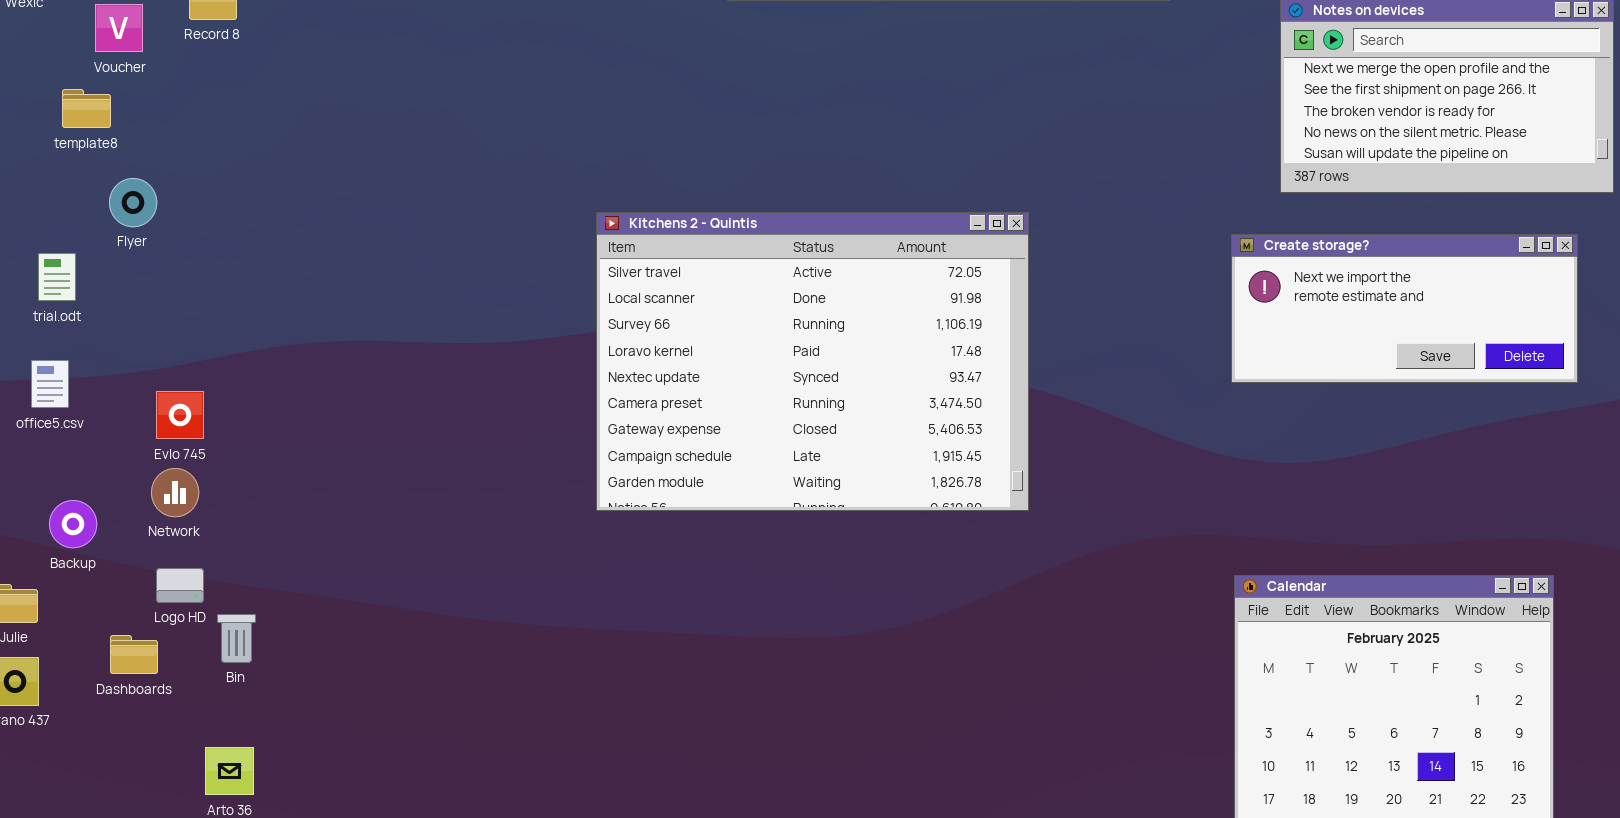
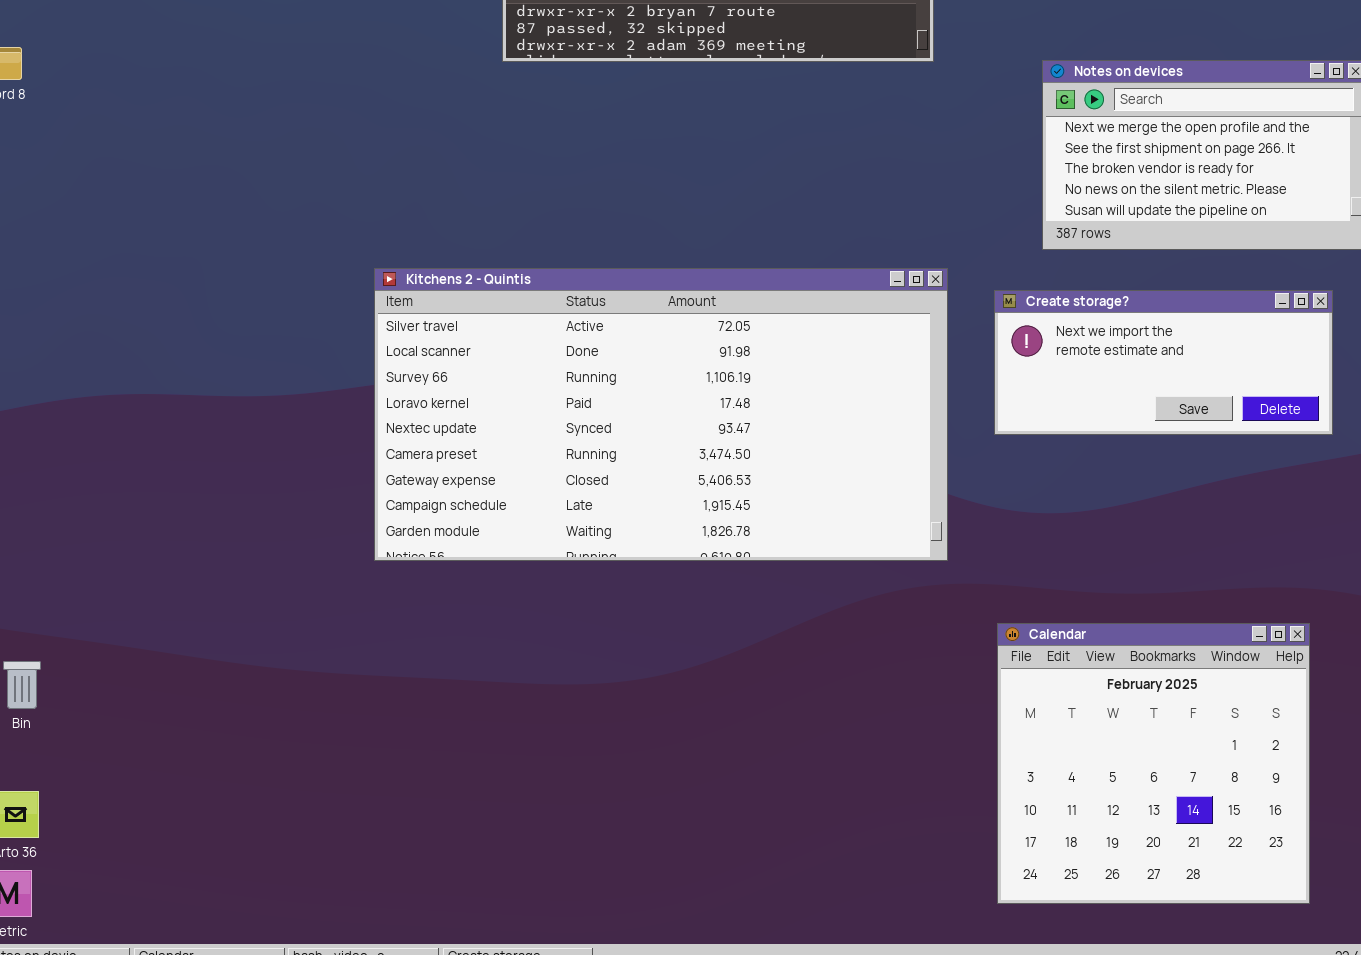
Kitchens 2 - Quintis: [596,212,1029,511] -> [374,268,948,561], resized

